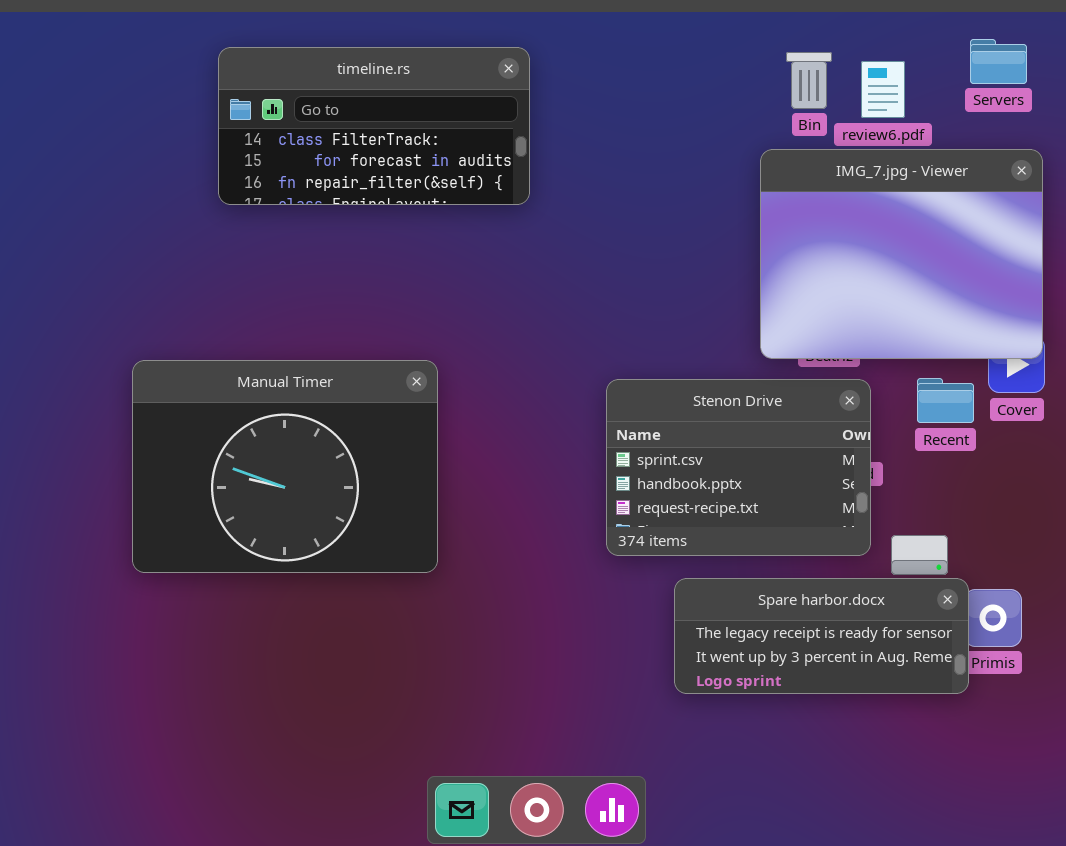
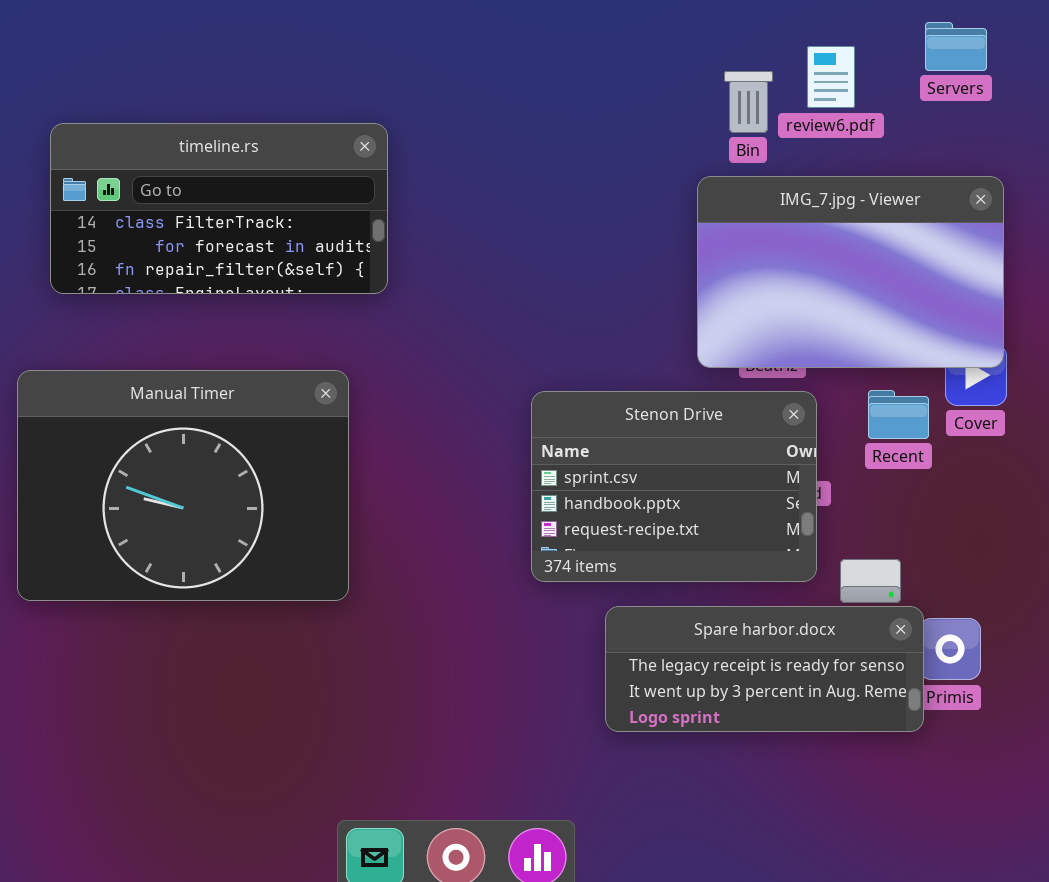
timeline.rs: [218,47,530,205] -> [50,123,388,294], moved
Bin: [786,52,832,109] -> [724,71,773,133], moved
IMG_7.jpg - Viewer: [760,149,1043,359] -> [697,176,1004,368], resized

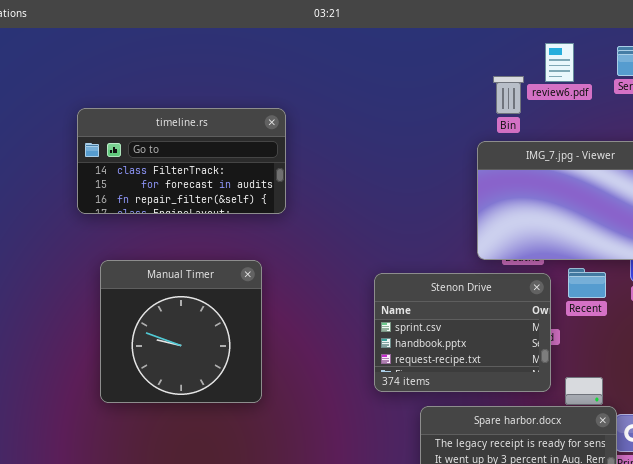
review6.pdf: [807,46,855,108] -> [545,43,574,82], moved
Manual Timer: [17,370,349,601] -> [100,260,262,403], resized
Recent: [868,390,929,439] -> [568,268,606,298], moved

